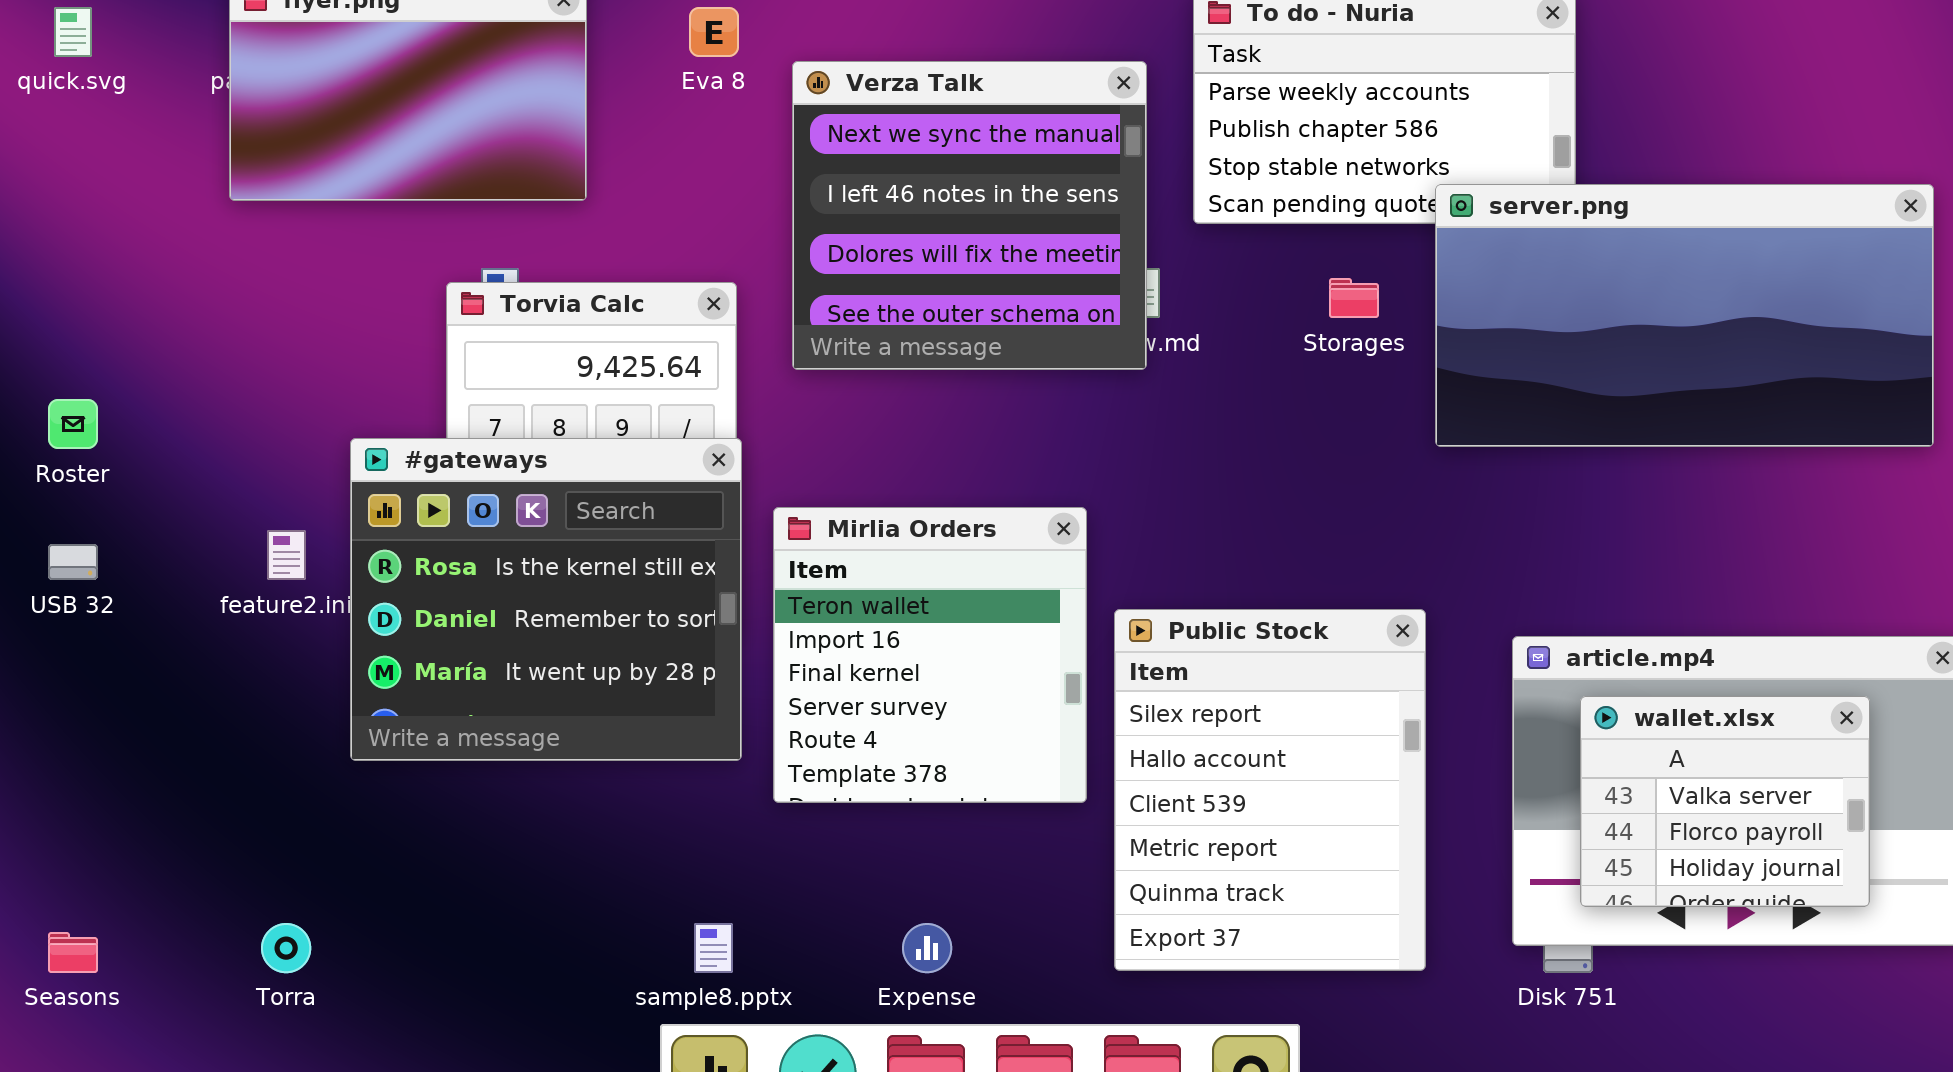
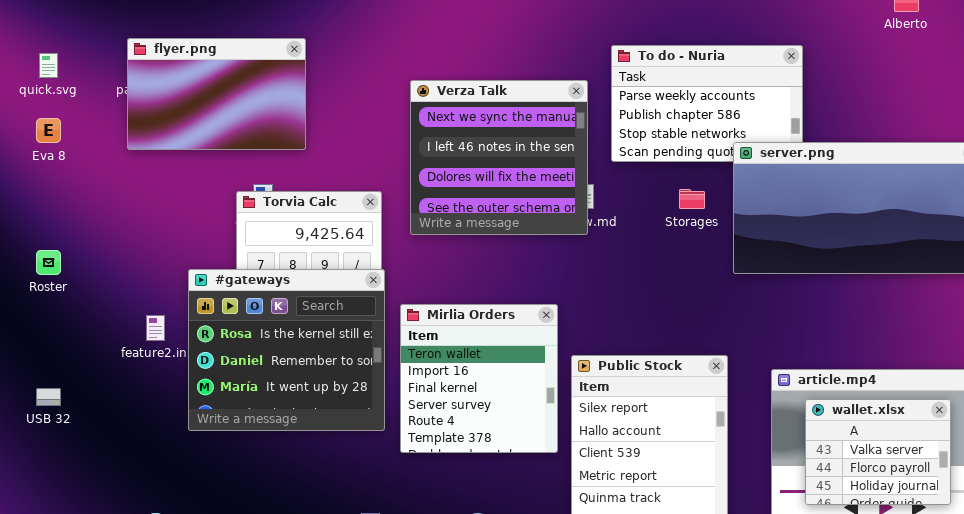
Eva 8: [689,7,739,57] -> [36,118,61,143], moved
USB 32: [48,544,98,580] -> [36,388,61,406], moved

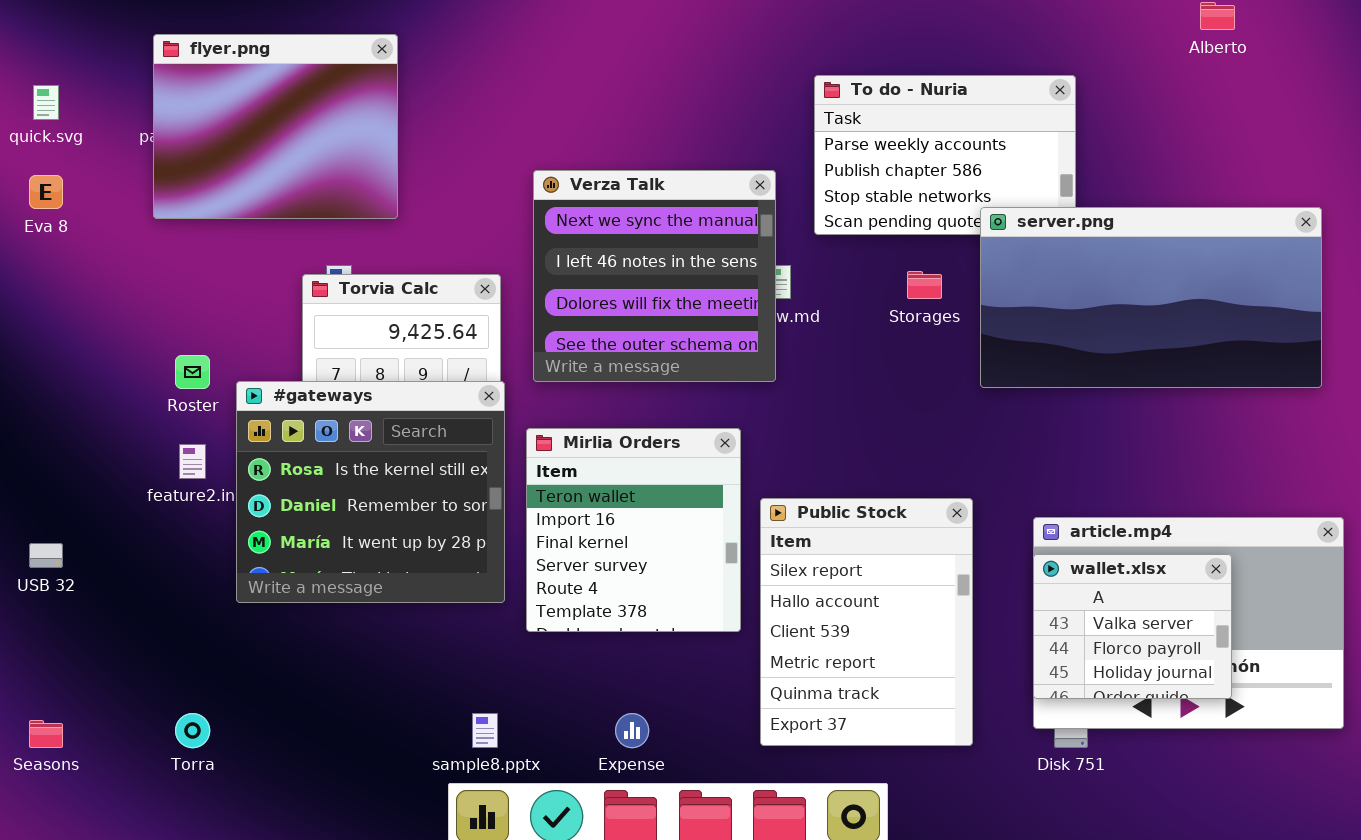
flyer.png: [127,38,306,150] -> [153,34,398,219], resized
Verza Talk: [410,80,588,235] -> [533,170,776,382], moved
Roster: [36,250,61,275] -> [175,355,210,389], moved
wallet.xlsx: [805,399,951,505] -> [1033,554,1232,699], moved

